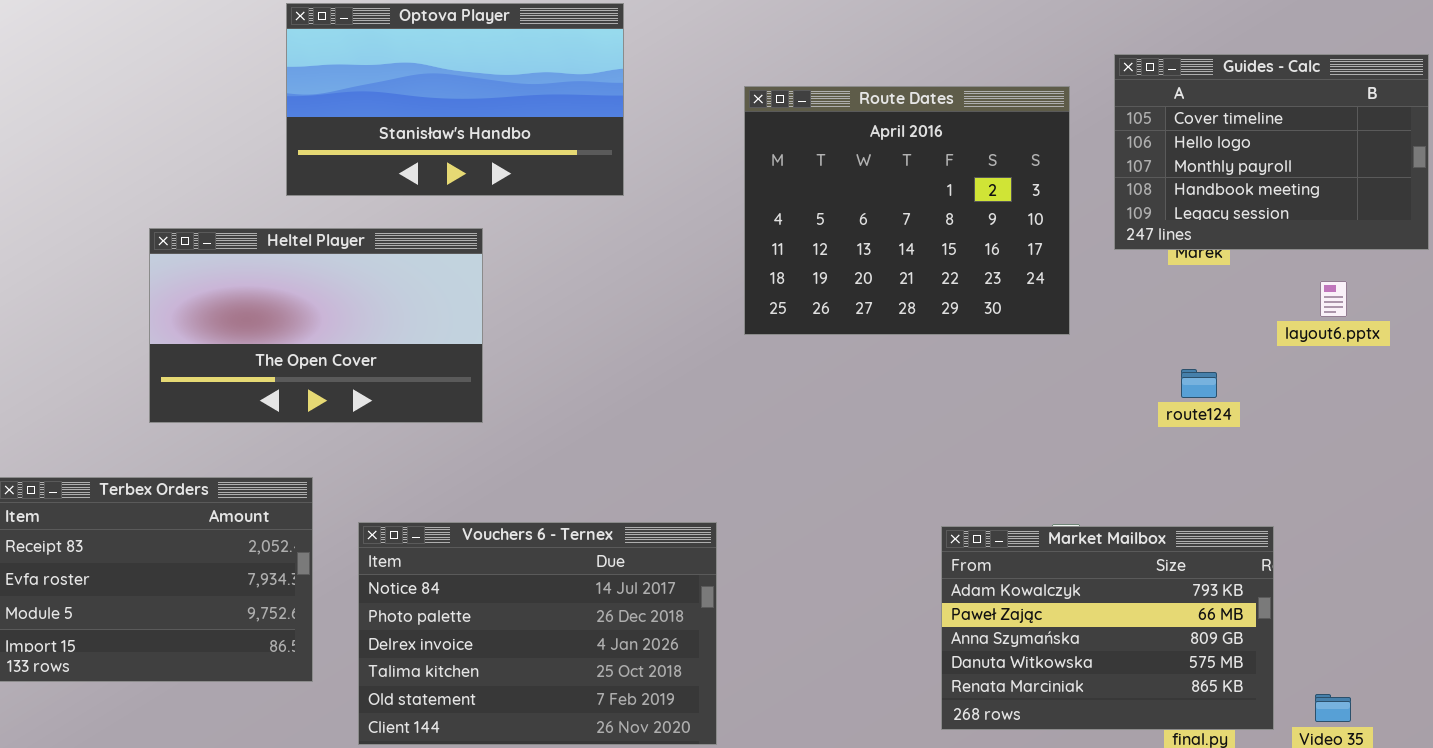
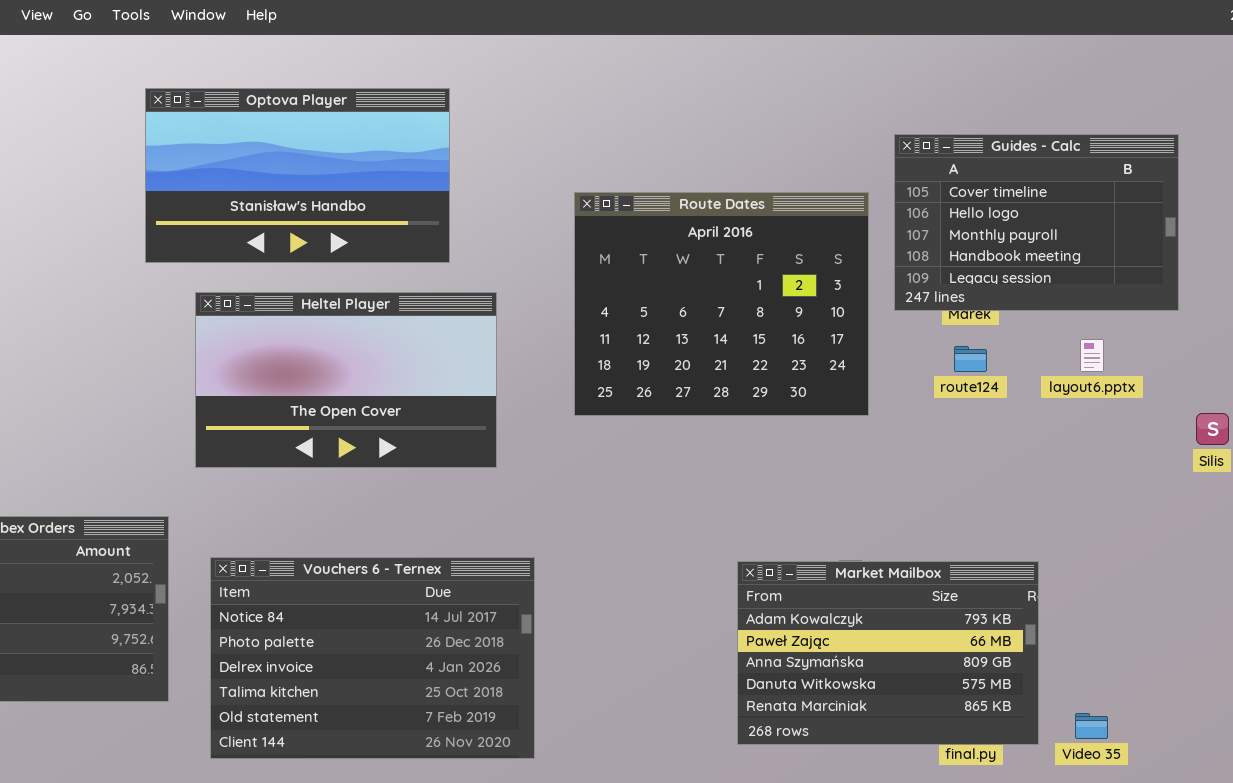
Route Dates: [744,86,1070,335] -> [574,192,869,416], moved
Heltel Player: [149,228,483,423] -> [195,292,497,468], moved
route124: [1181,369,1217,398] -> [954,346,987,372], moved

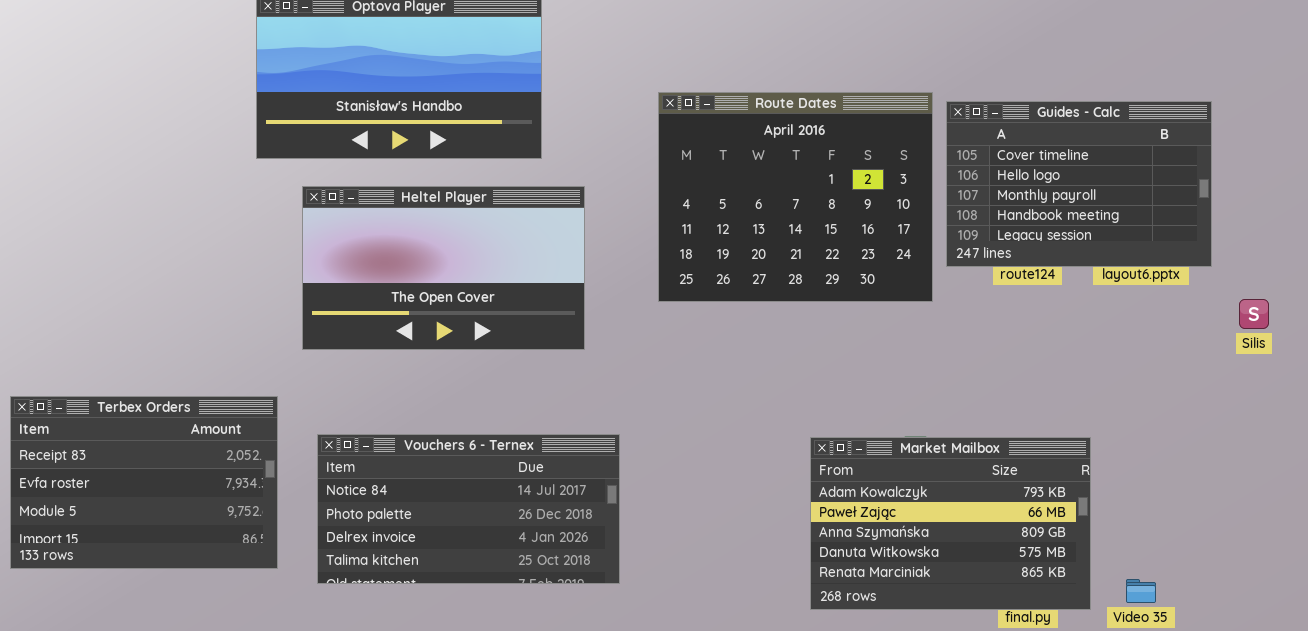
Guides - Calc: [894,134,1179,311] -> [946,101,1212,267], moved
Vouchers 6 - Ternex: [210,557,535,759] -> [317,434,620,584], resized

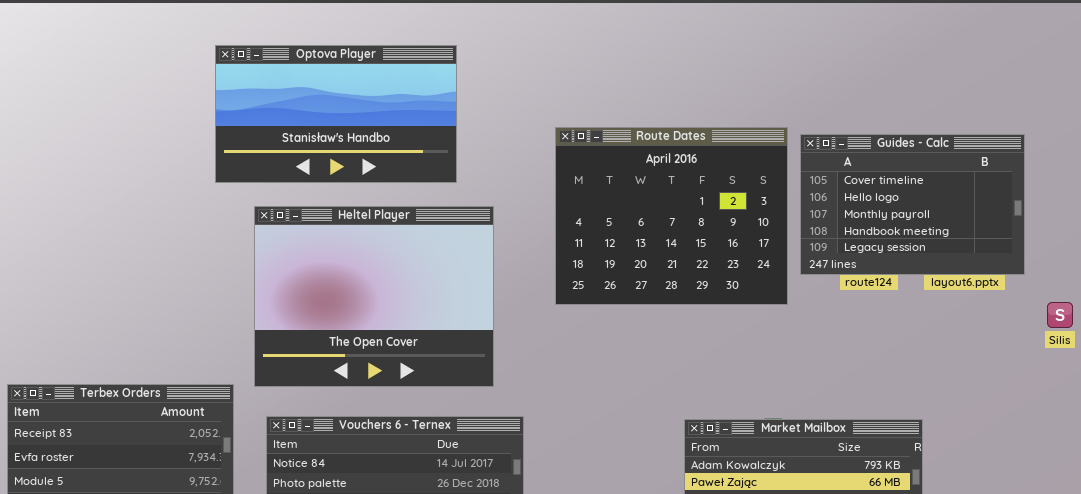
Heltel Player: [302,186,585,350] -> [254,206,494,387], resized

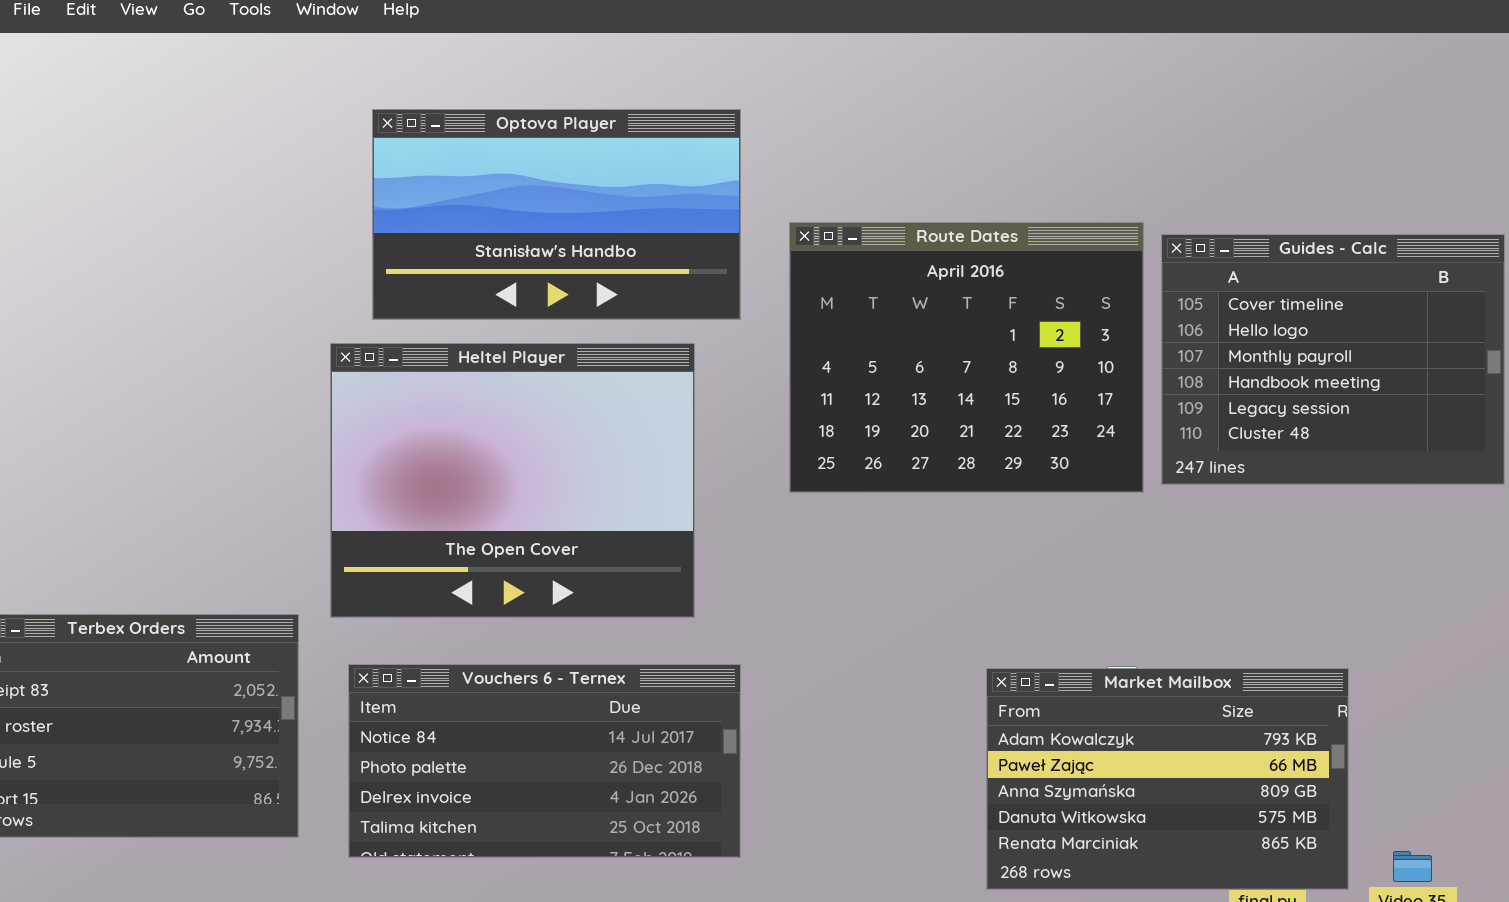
Optova Player: [215,45,457,183] -> [372,109,741,320], moved
Guides - Calc: [800,134,1025,275] -> [1161,234,1505,485], resized

